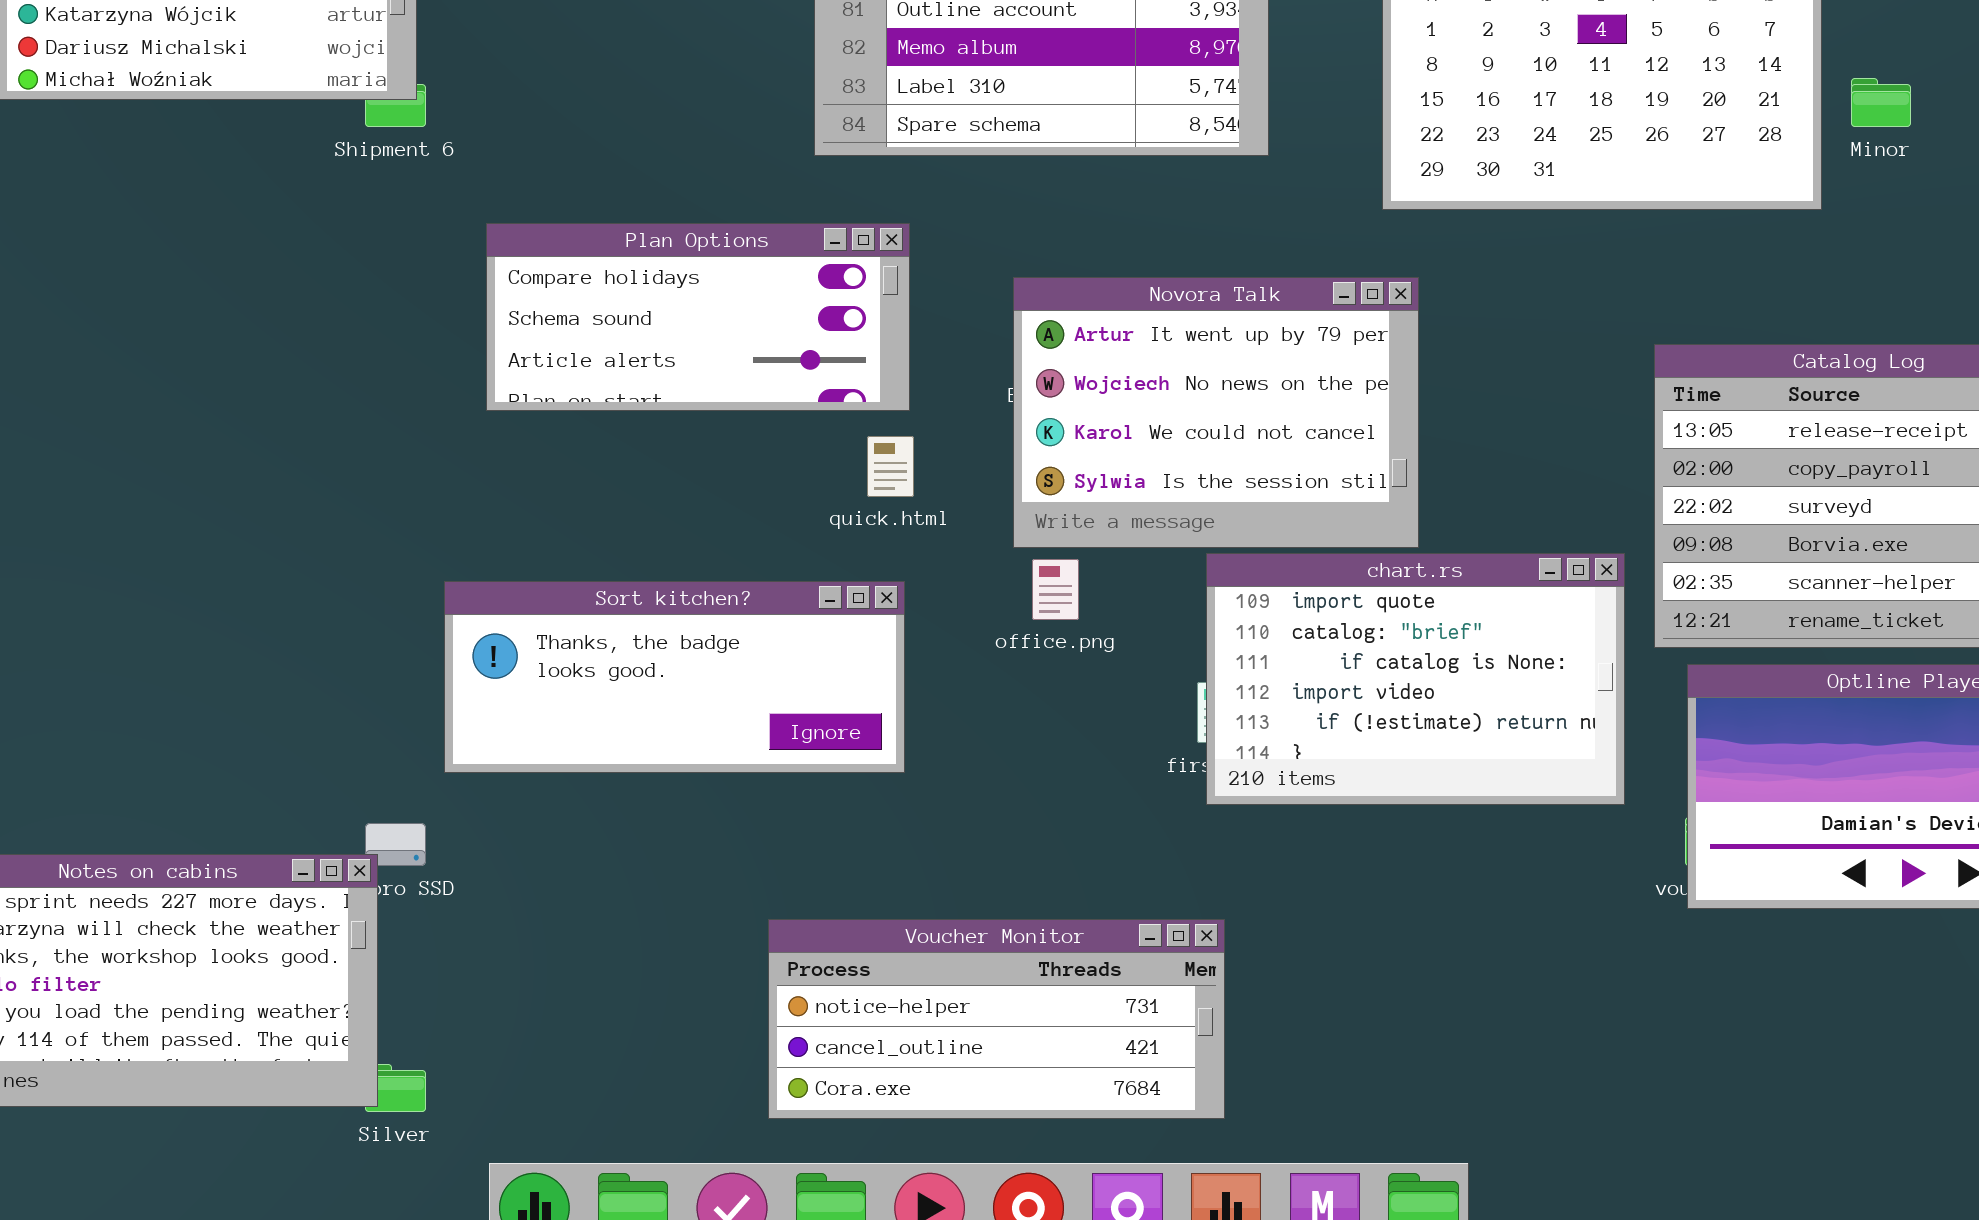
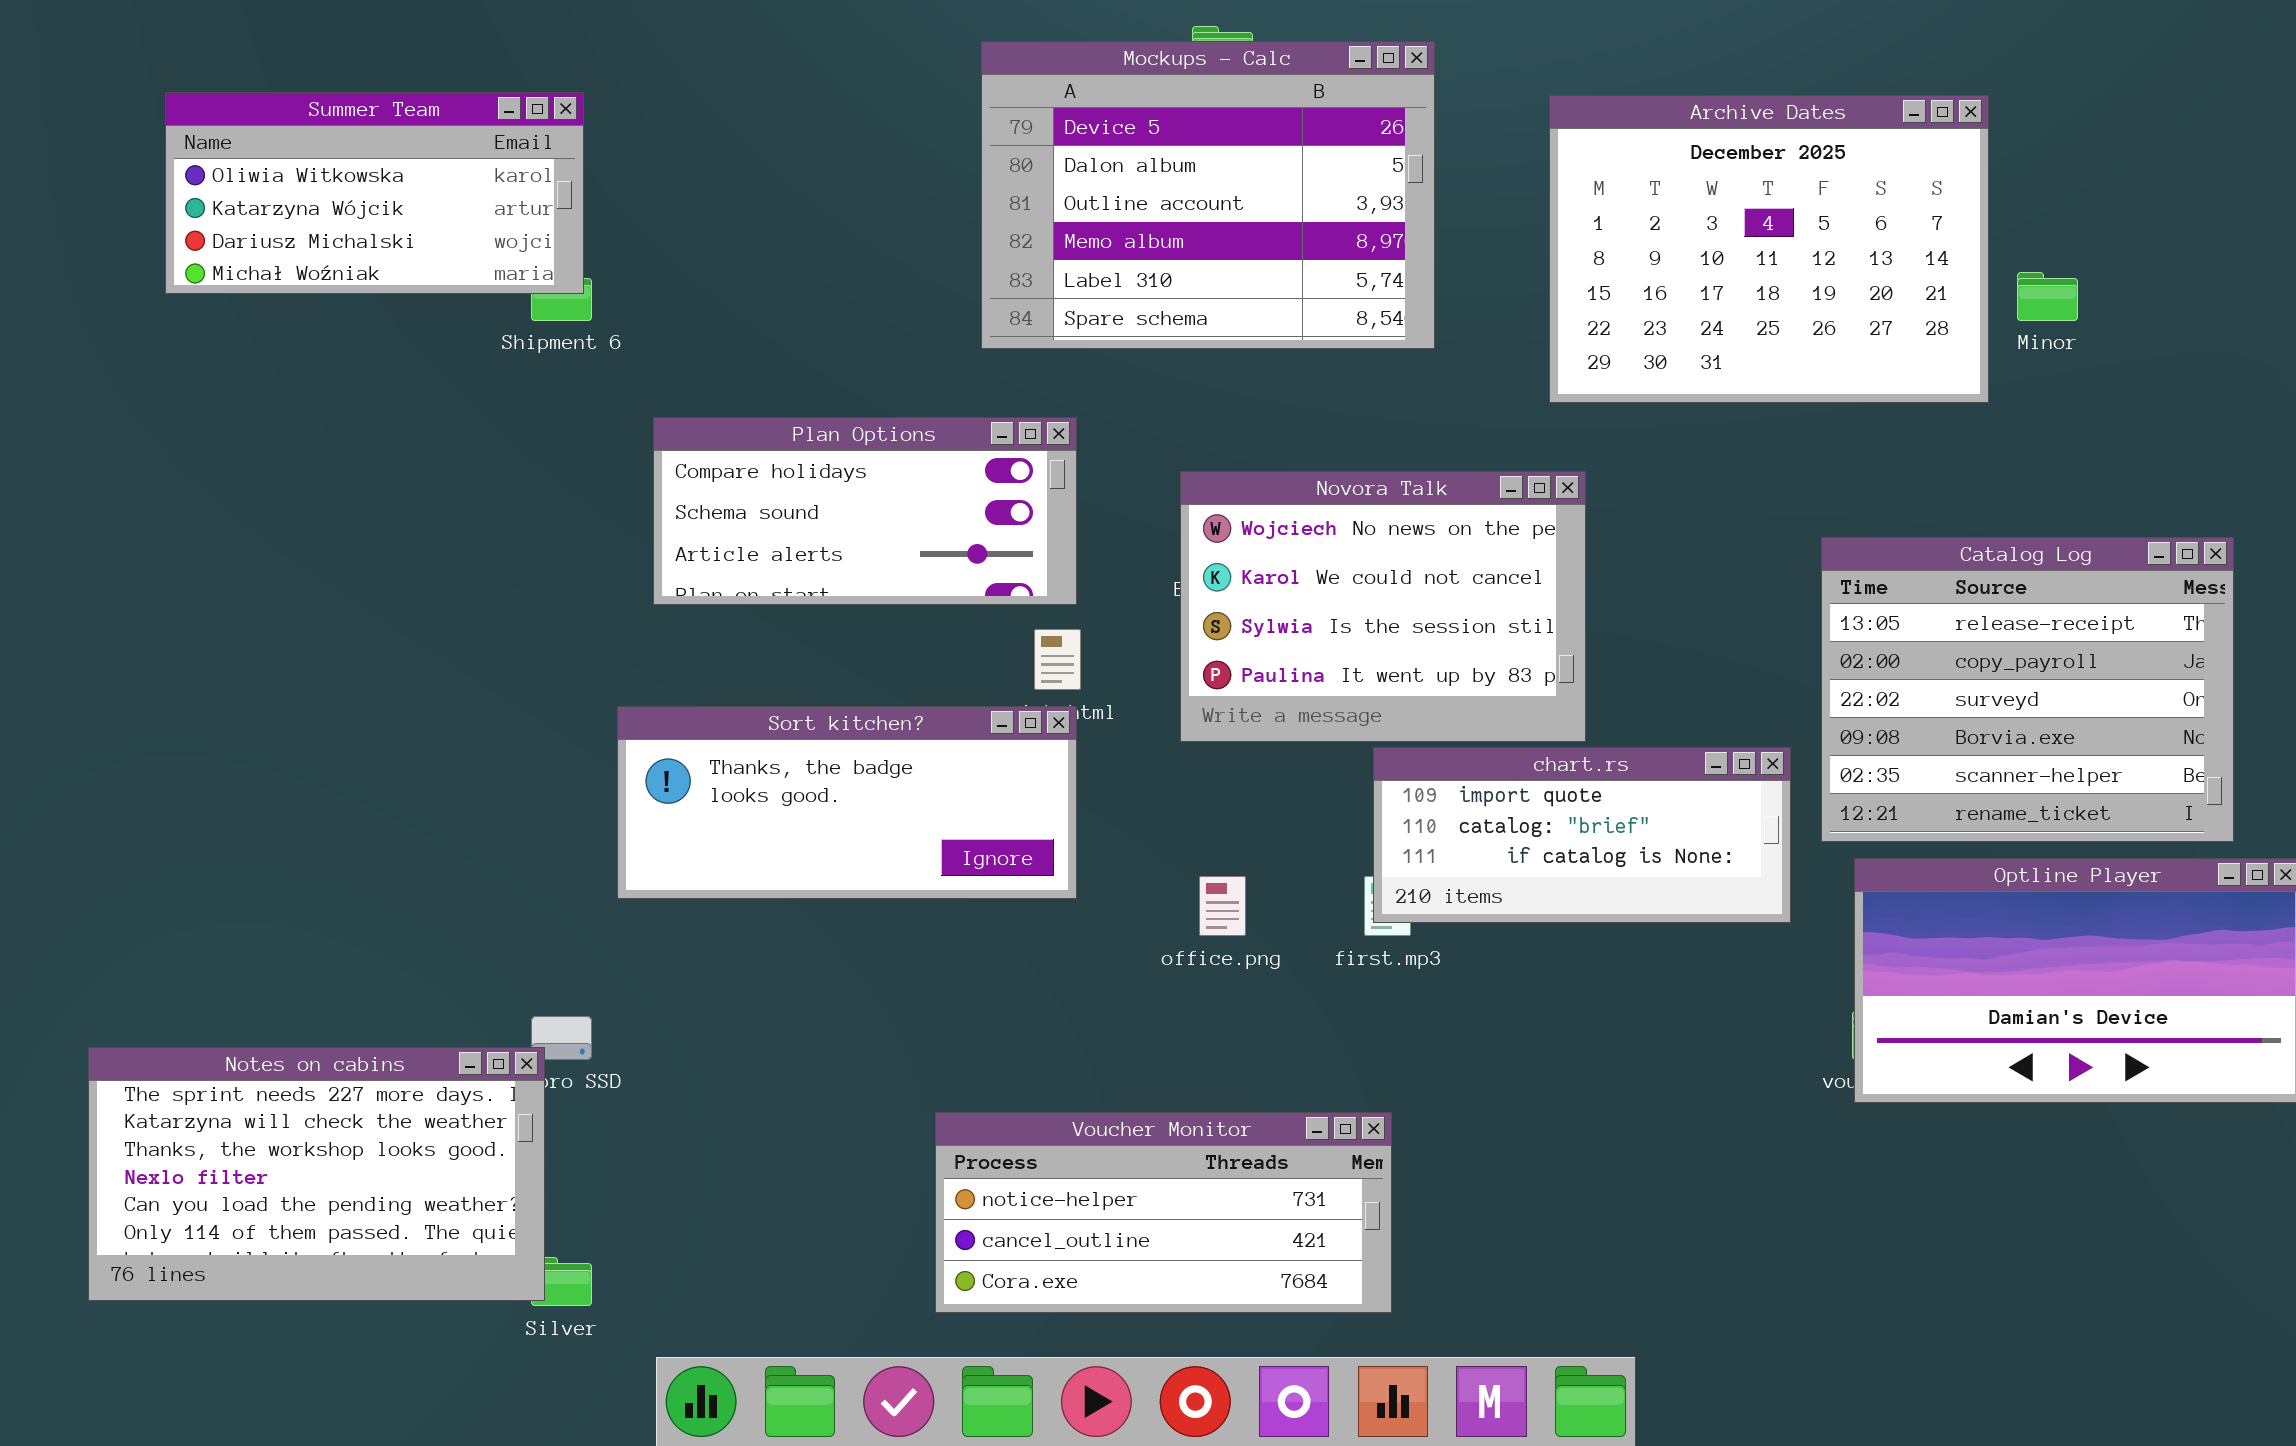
Novora Talk: [1013,277,1419,548] -> [1180,471,1586,742], scrolled down 1 row
chart.rs: [1206,553,1625,805] -> [1373,747,1791,923], resized
office.png: [1032,559,1079,620] -> [1199,876,1246,936], moved
Sort kitchen?: [444,581,905,773] -> [617,706,1077,899], moved

